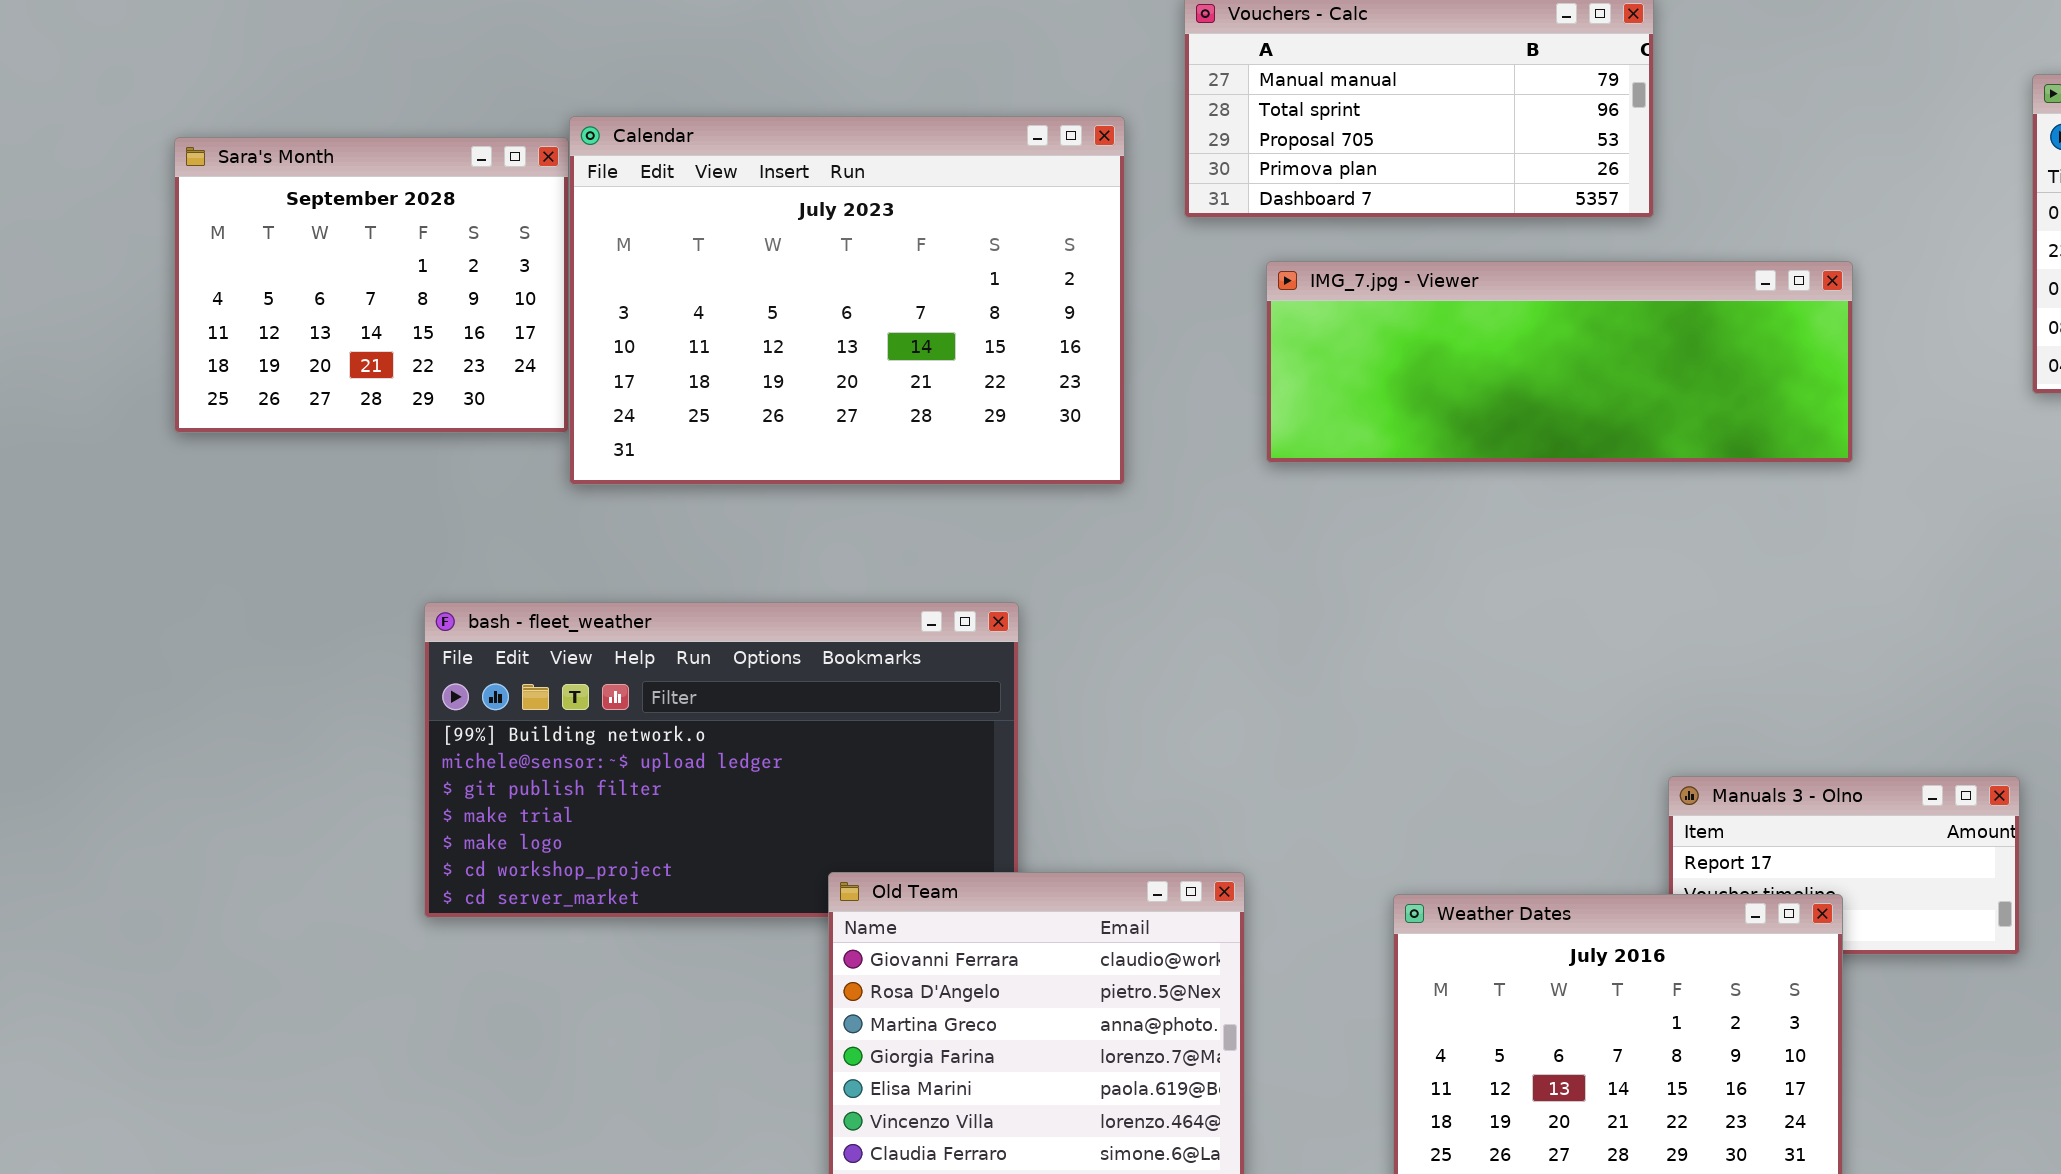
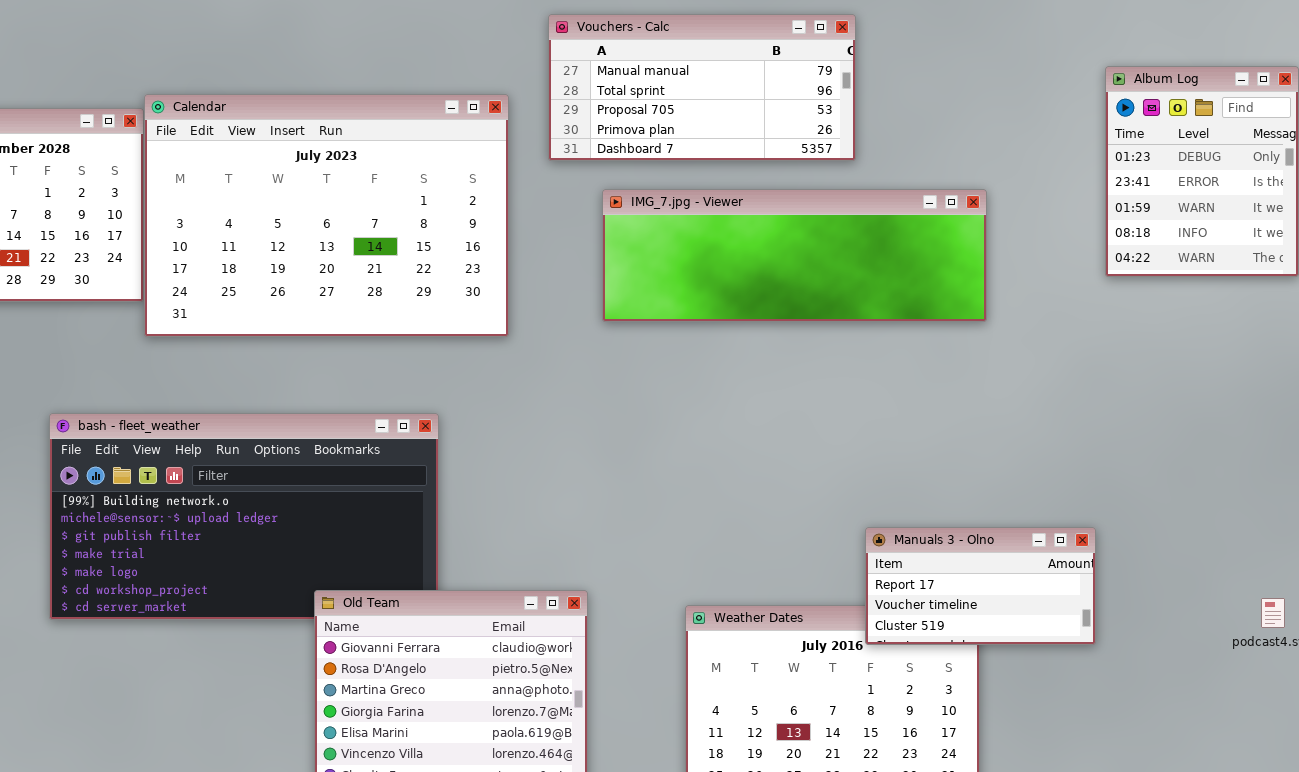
Manuals 3 - Olno: [1668,776,2020,955] -> [865,527,1096,645], raised

